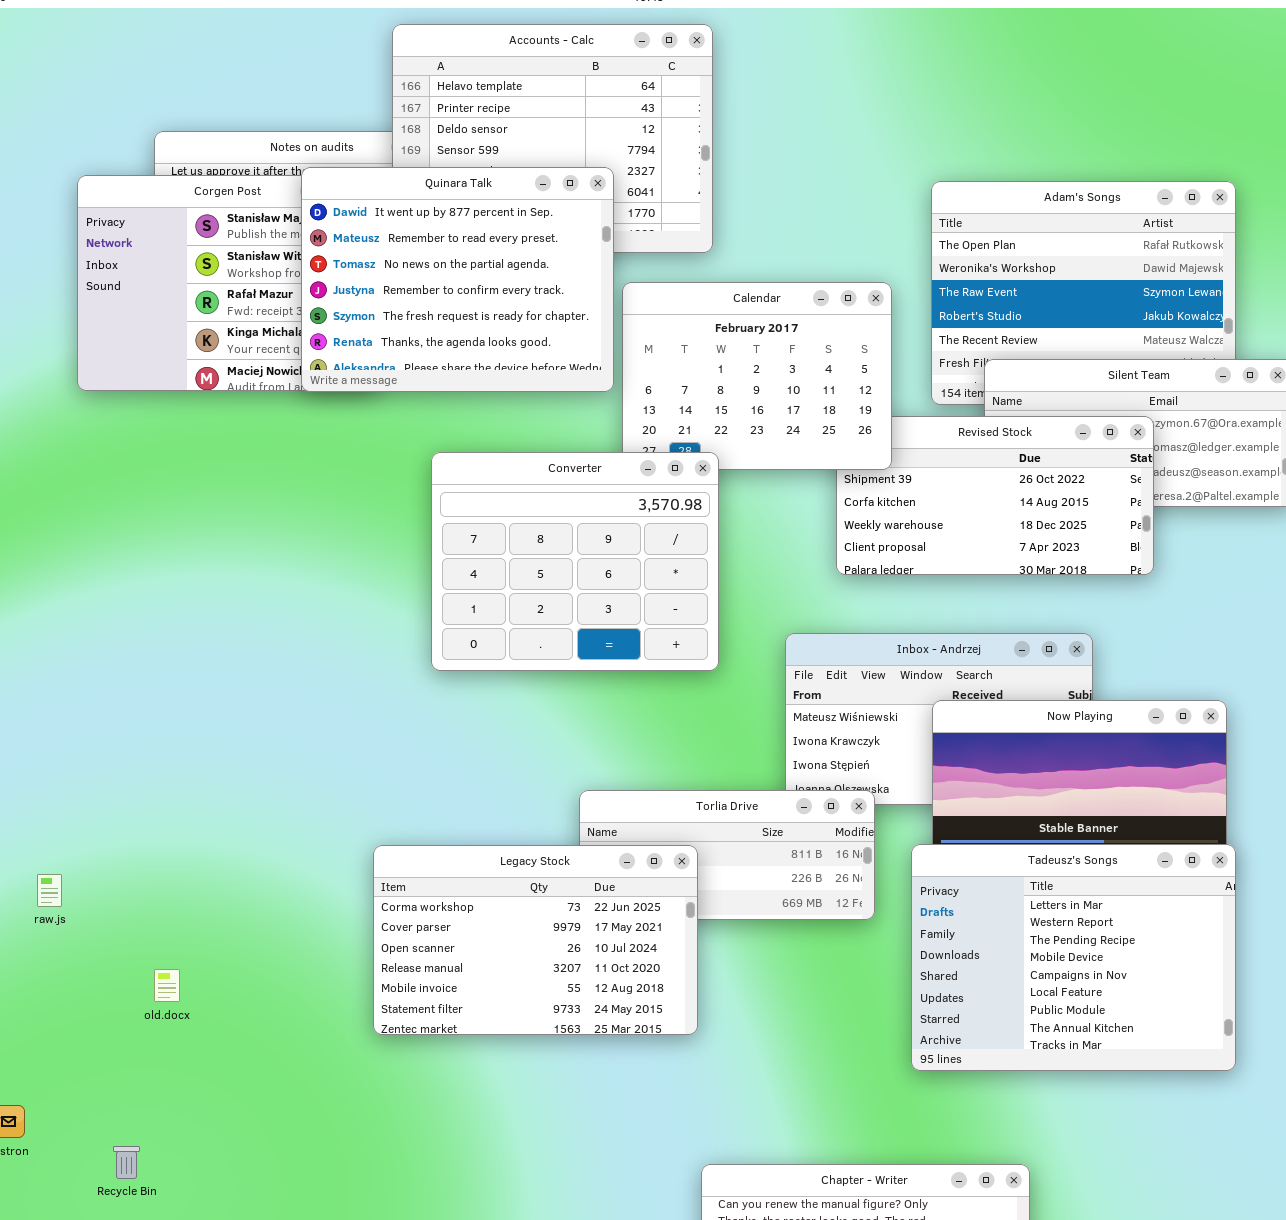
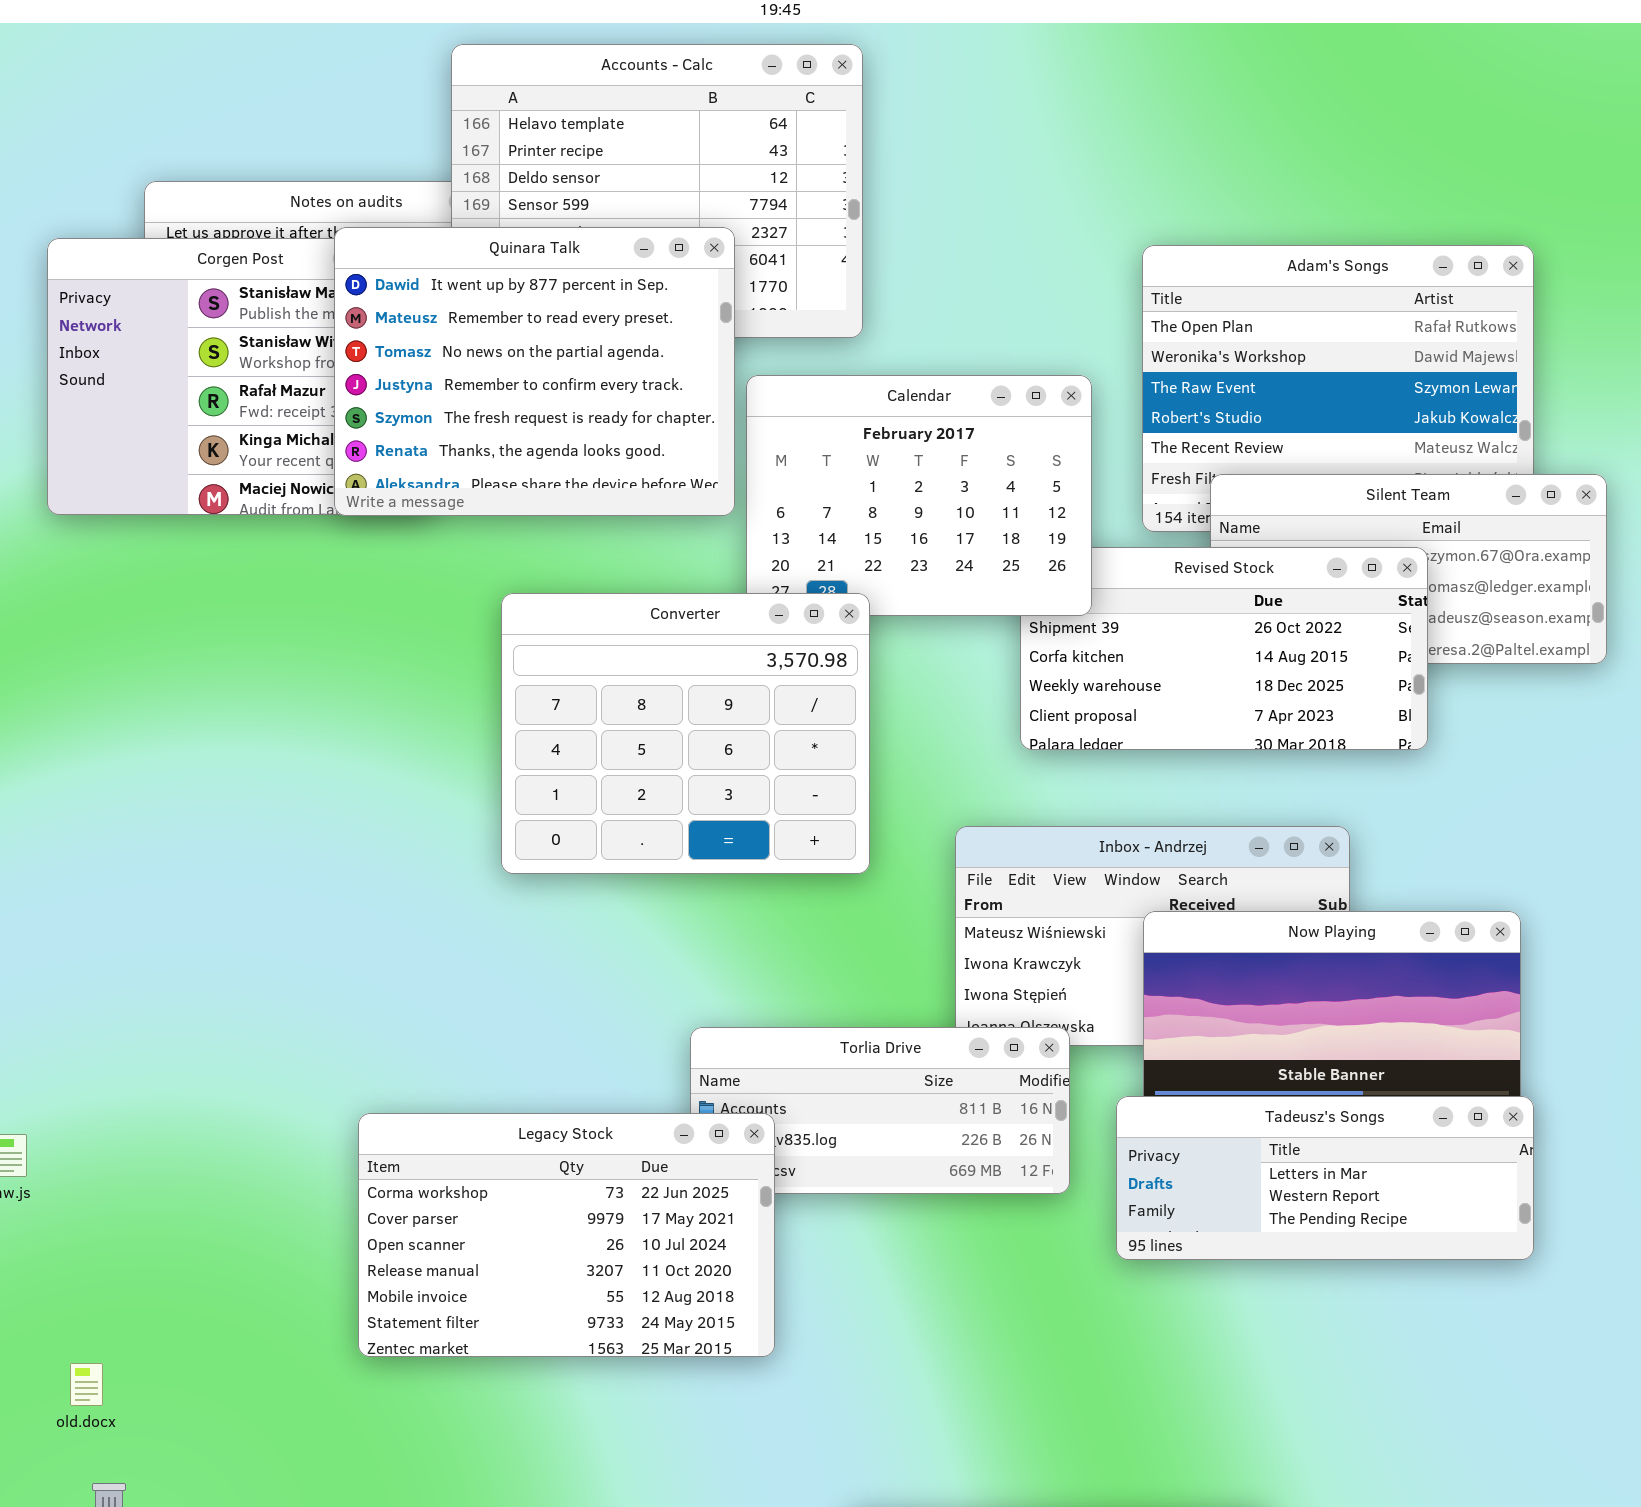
Tadeusz's Songs: [911,844,1236,1071] -> [1116,1096,1534,1260], resized
Legacy Stock: [373,845,698,1035] -> [358,1113,775,1357], moved
old.docx: [154,969,180,1002] -> [70,1363,103,1406], moved

